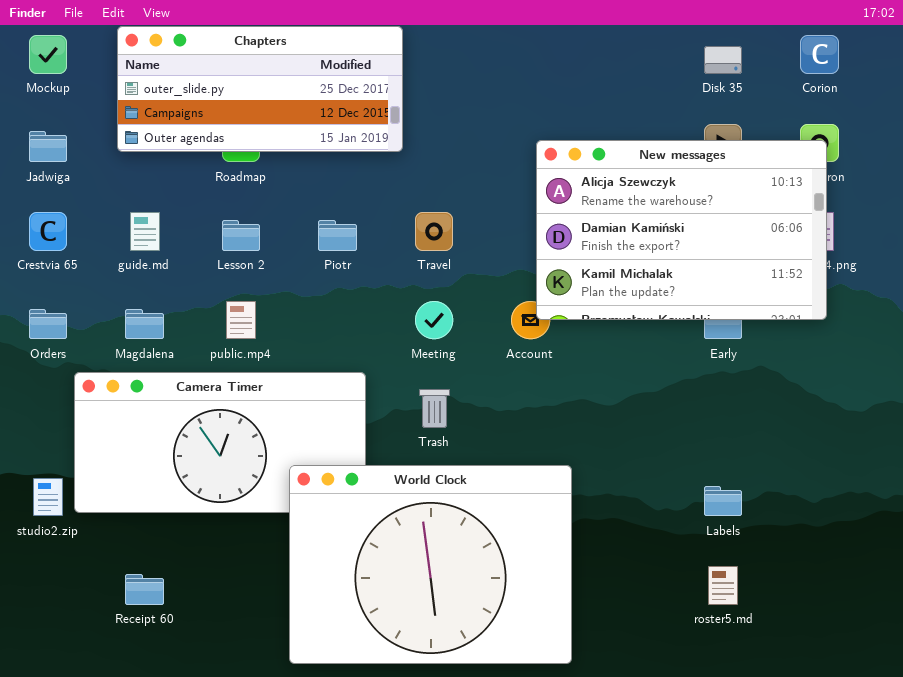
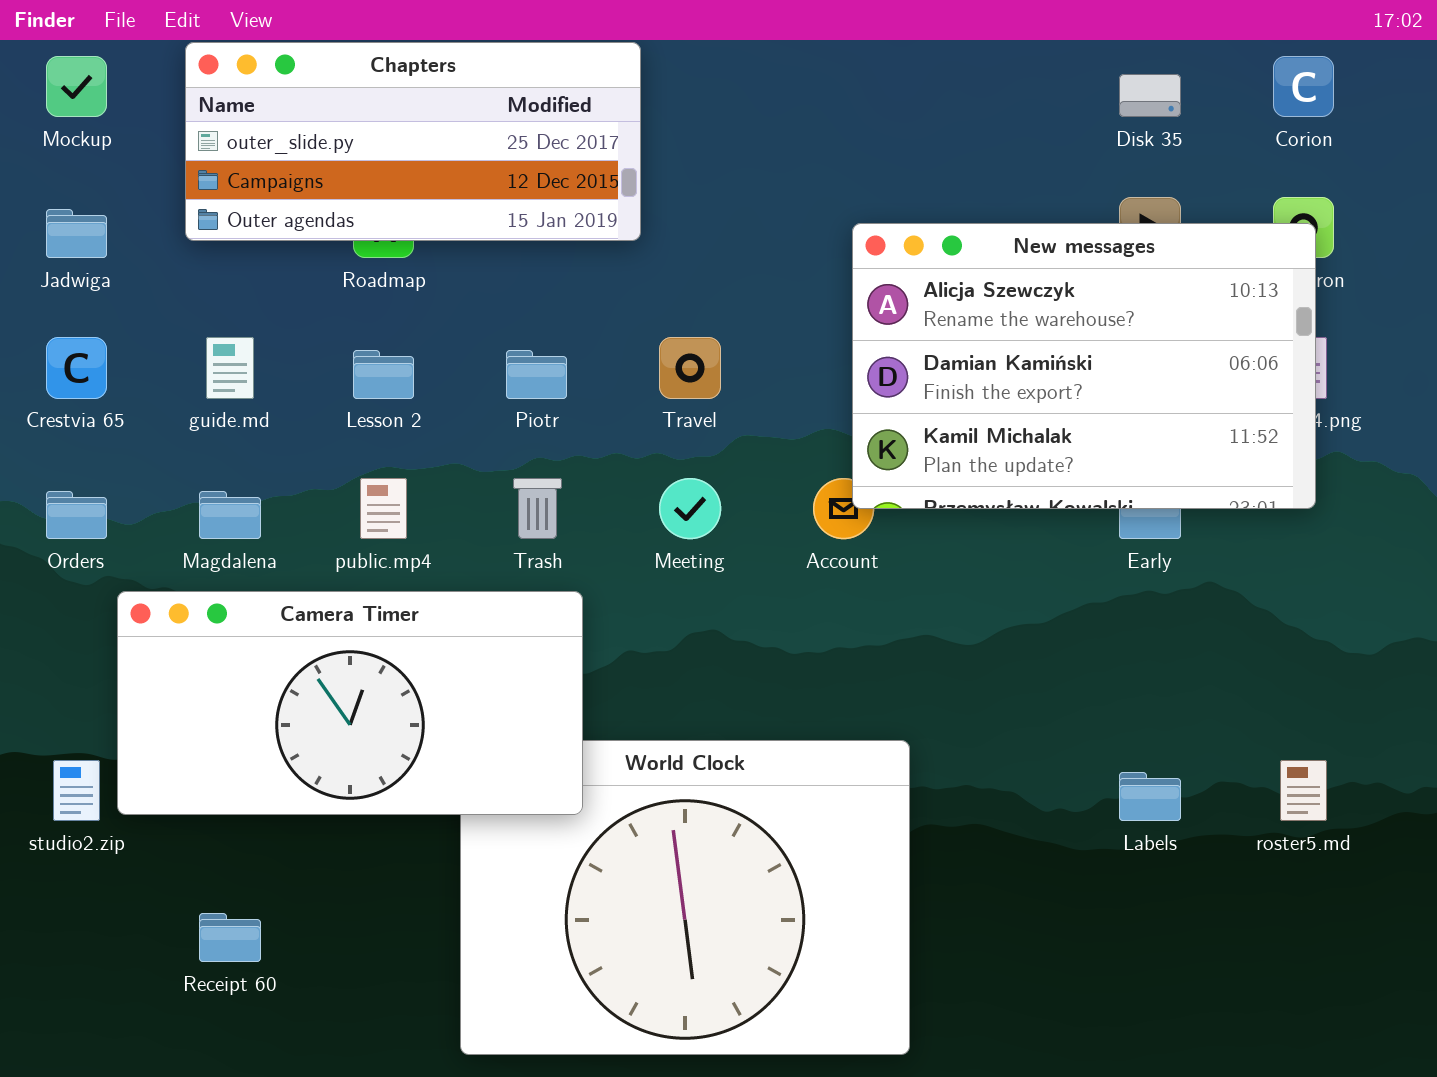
Camera Timer: [74,372,366,513] -> [117,591,583,815], raised
Trash: [419,389,450,428] -> [513,478,562,539], moved
roster5.md: [708,566,738,605] -> [1280,760,1327,821], moved

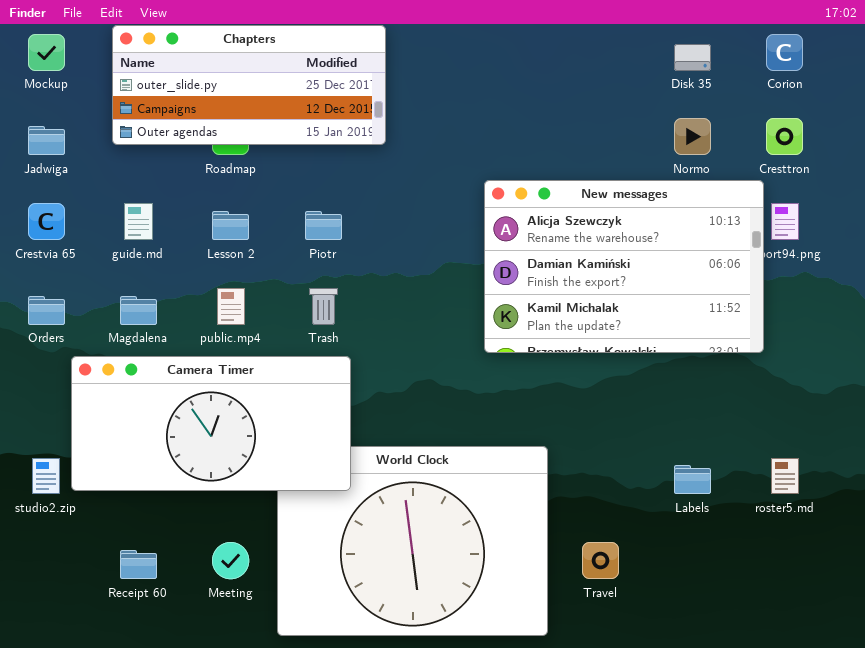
New messages: [852,223,1316,509] -> [484,180,764,353], moved
Travel: [659,337,721,399] -> [582,542,619,579], moved
Meeting: [659,478,721,539] -> [212,542,249,579], moved

